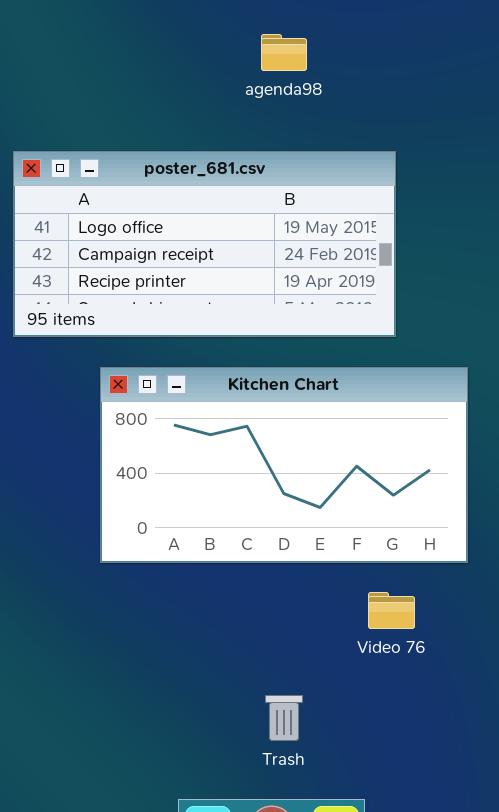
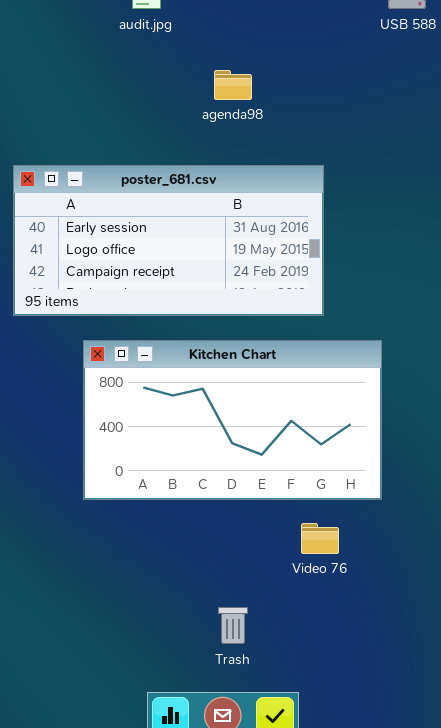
poster_681.csv: [13,151,396,337] -> [13,165,324,316], scrolled up 1 row

